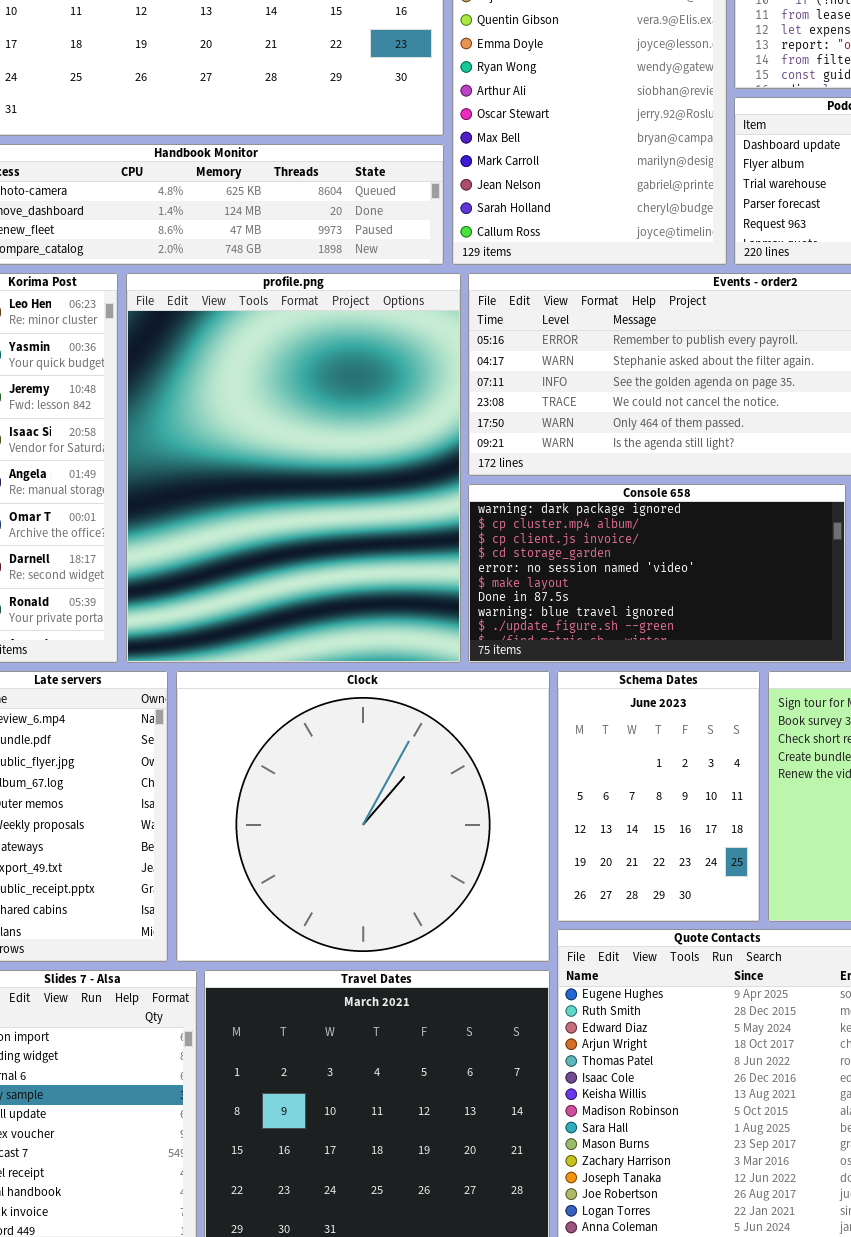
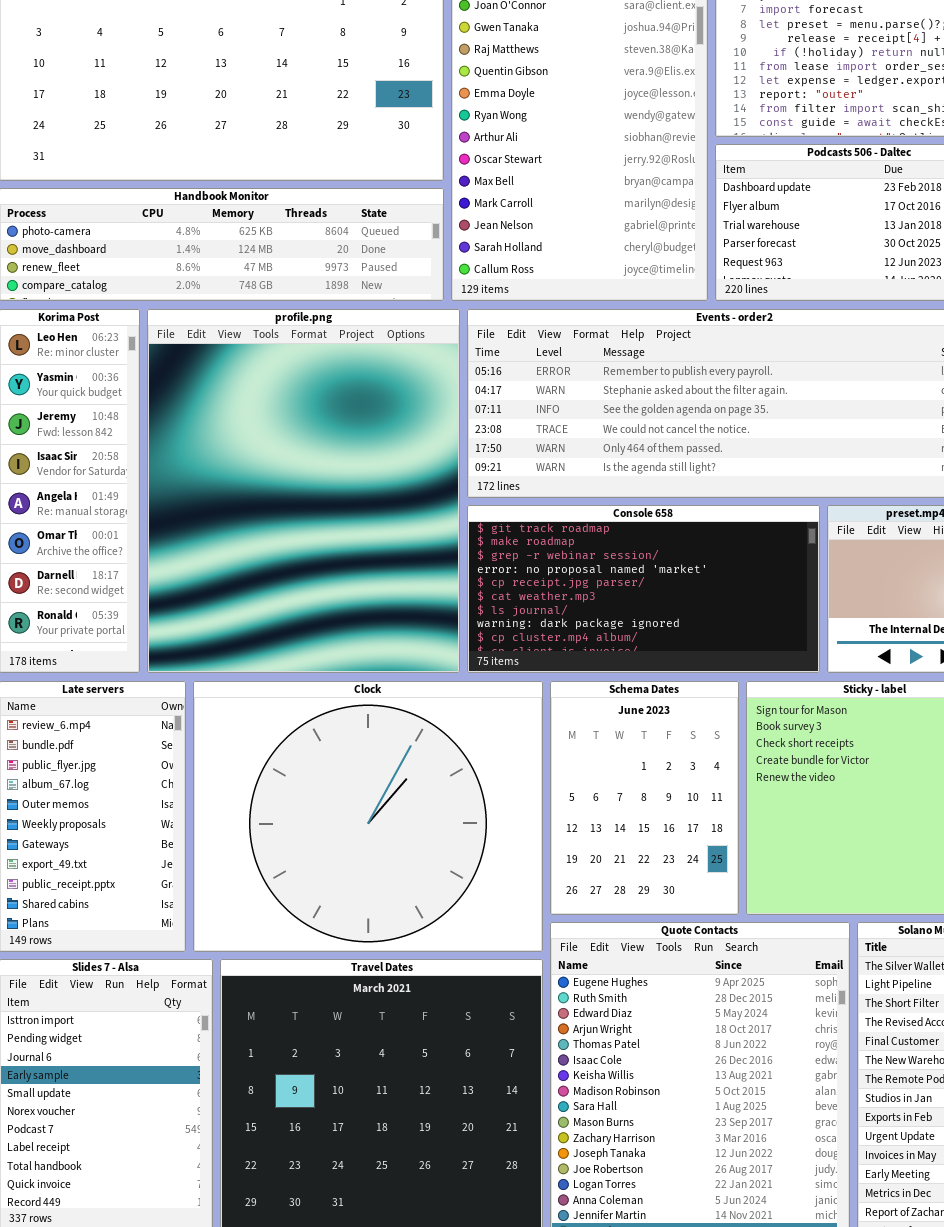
Console 658: [468,484,846,663] -> [467,505,820,673], scrolled up 7 rows

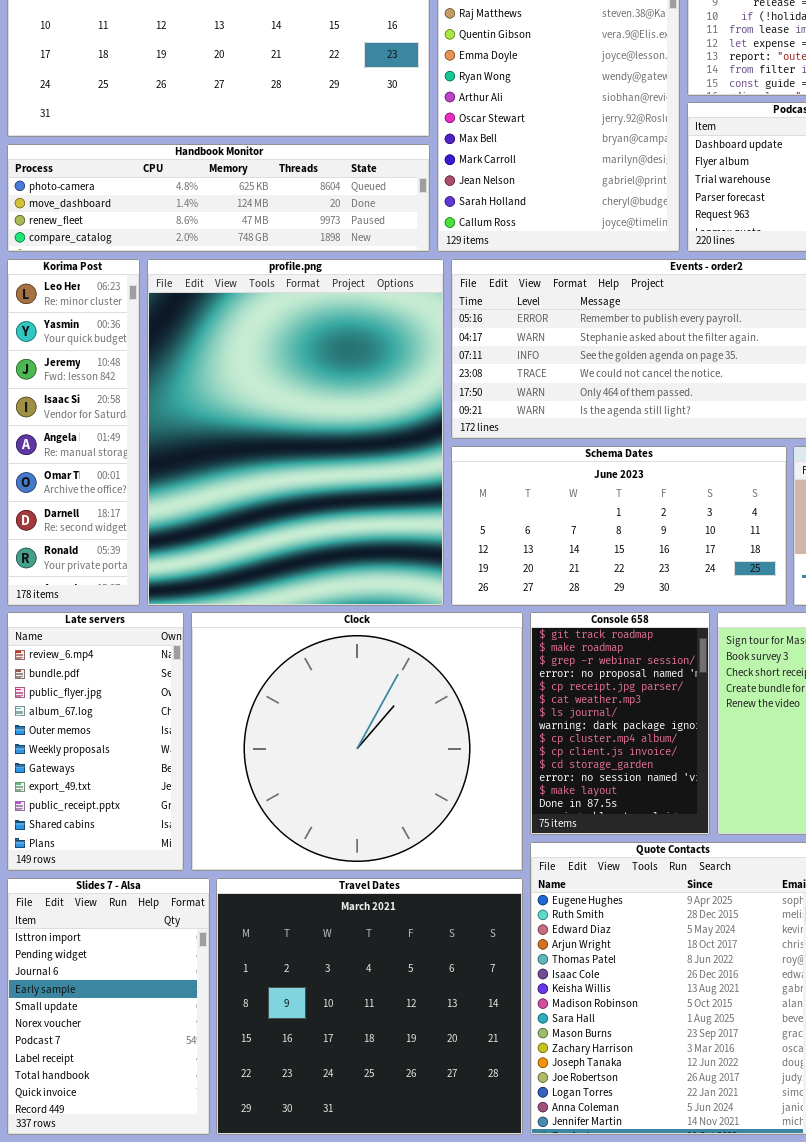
Console 658: [467,505,820,673] -> [530,612,710,835], moved, resized
Schema Dates: [550,681,739,915] -> [451,446,787,606], moved, resized

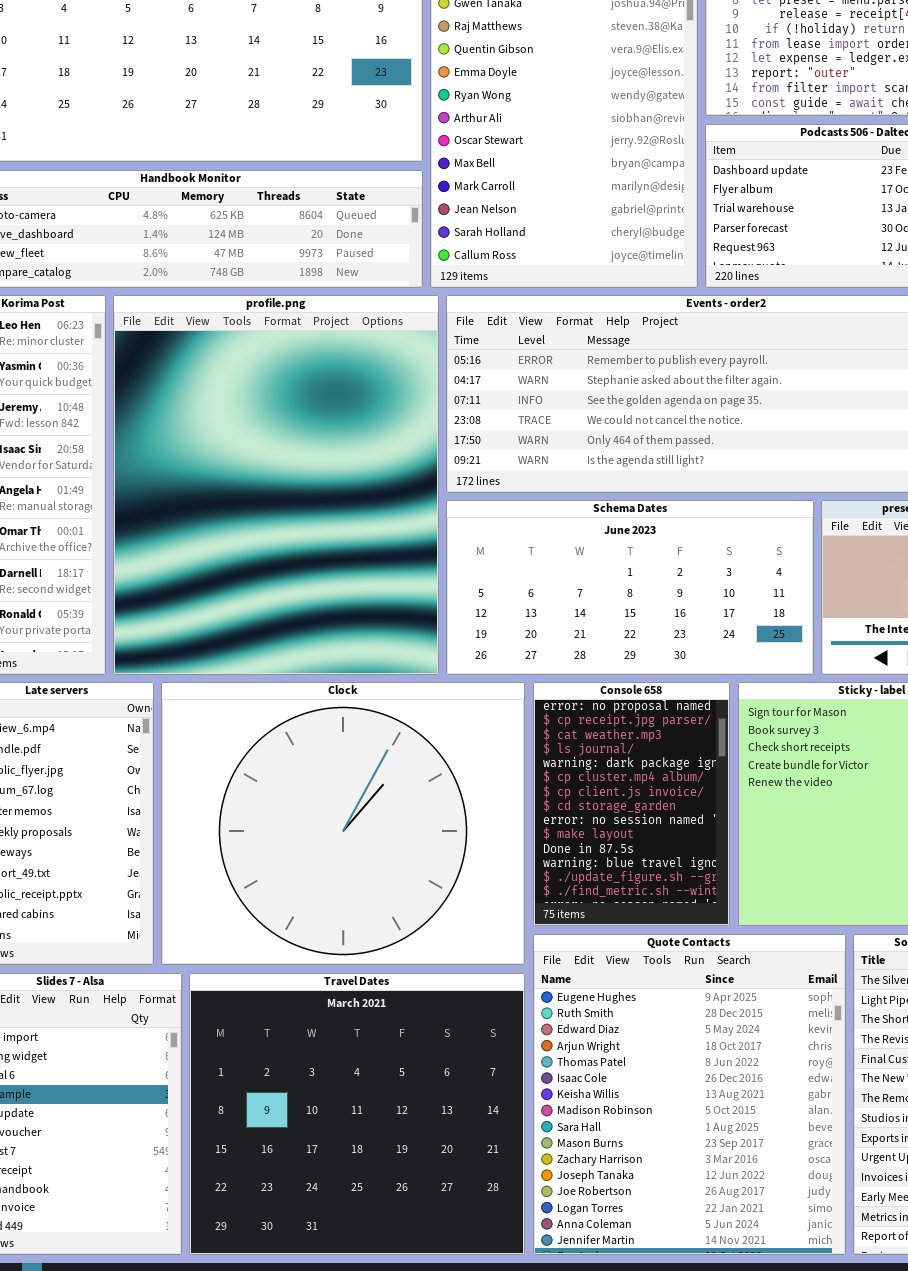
Console 658: [530,612,710,835] -> [533,682,730,926], scrolled down 3 rows

